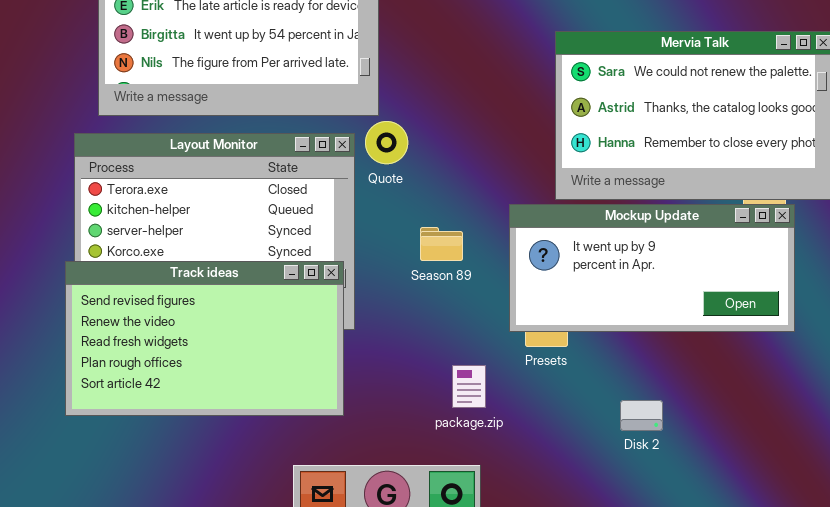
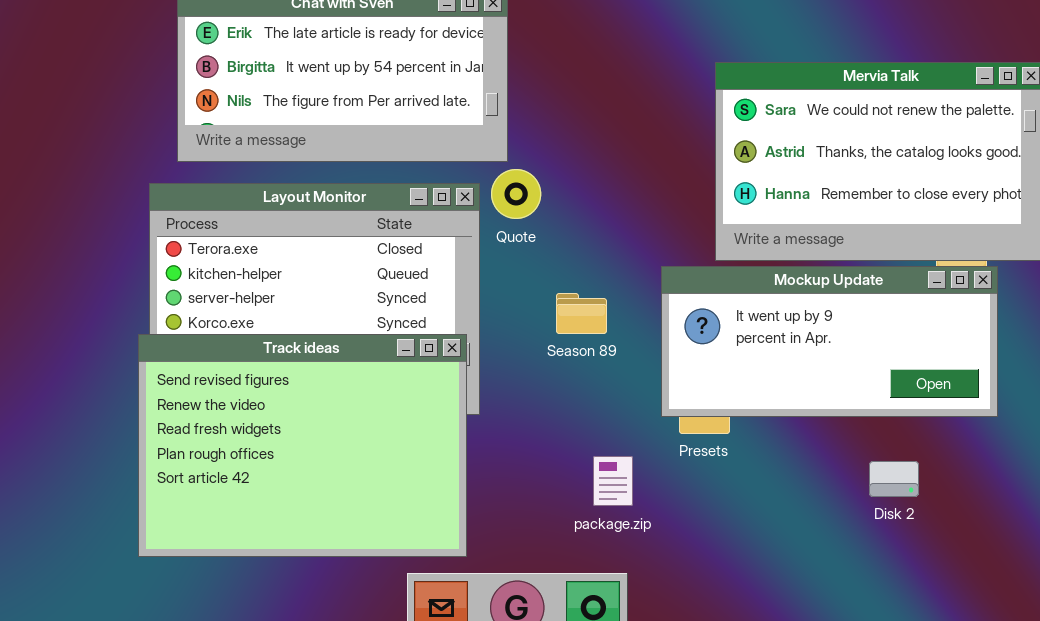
Track ideas: [65,261,344,416] -> [138,334,467,557], resized
Disk 2: [620,400,663,431] -> [869,461,919,497], moved

